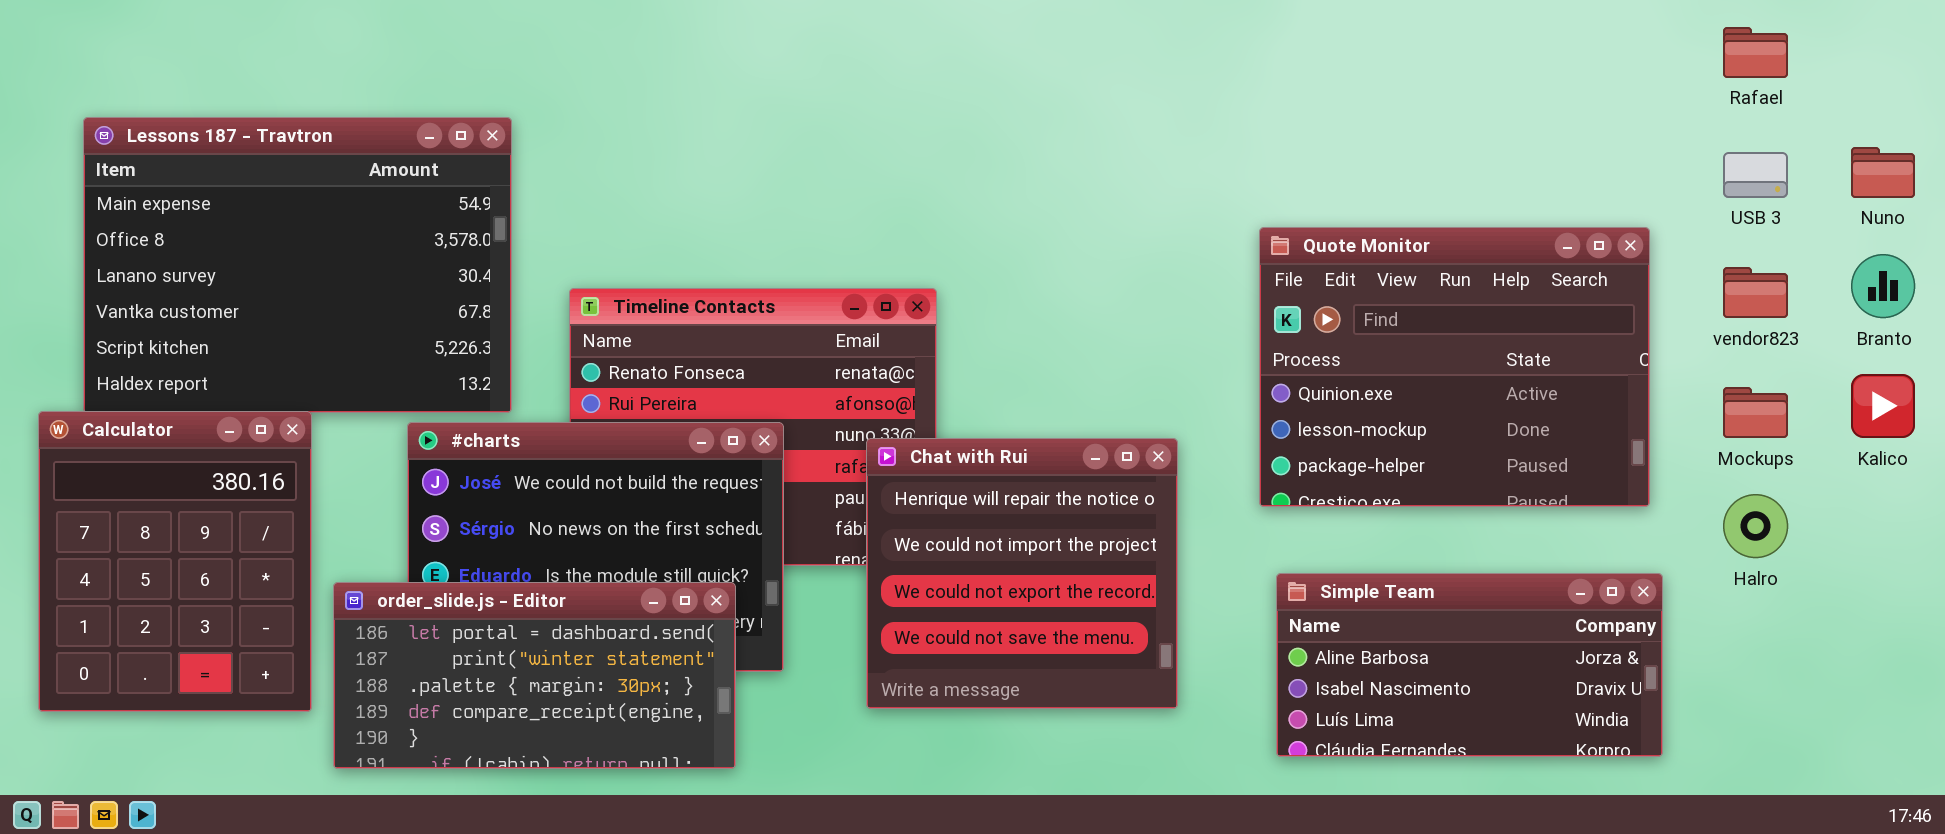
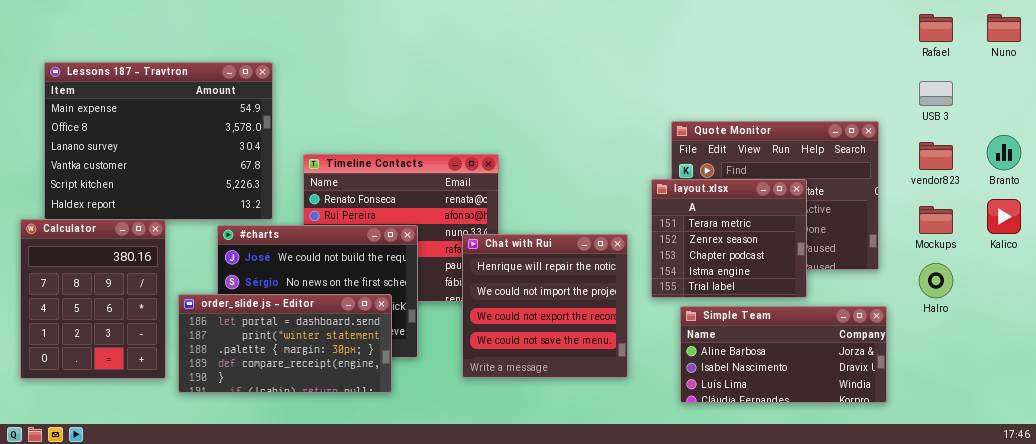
Nuno: [1851,147,1915,198] -> [987,14,1021,42], moved
layout.xlsx: none -> [651,179,807,298], opened
order_slide.js - Editor: [333,582,736,769] -> [178,294,392,393], moved

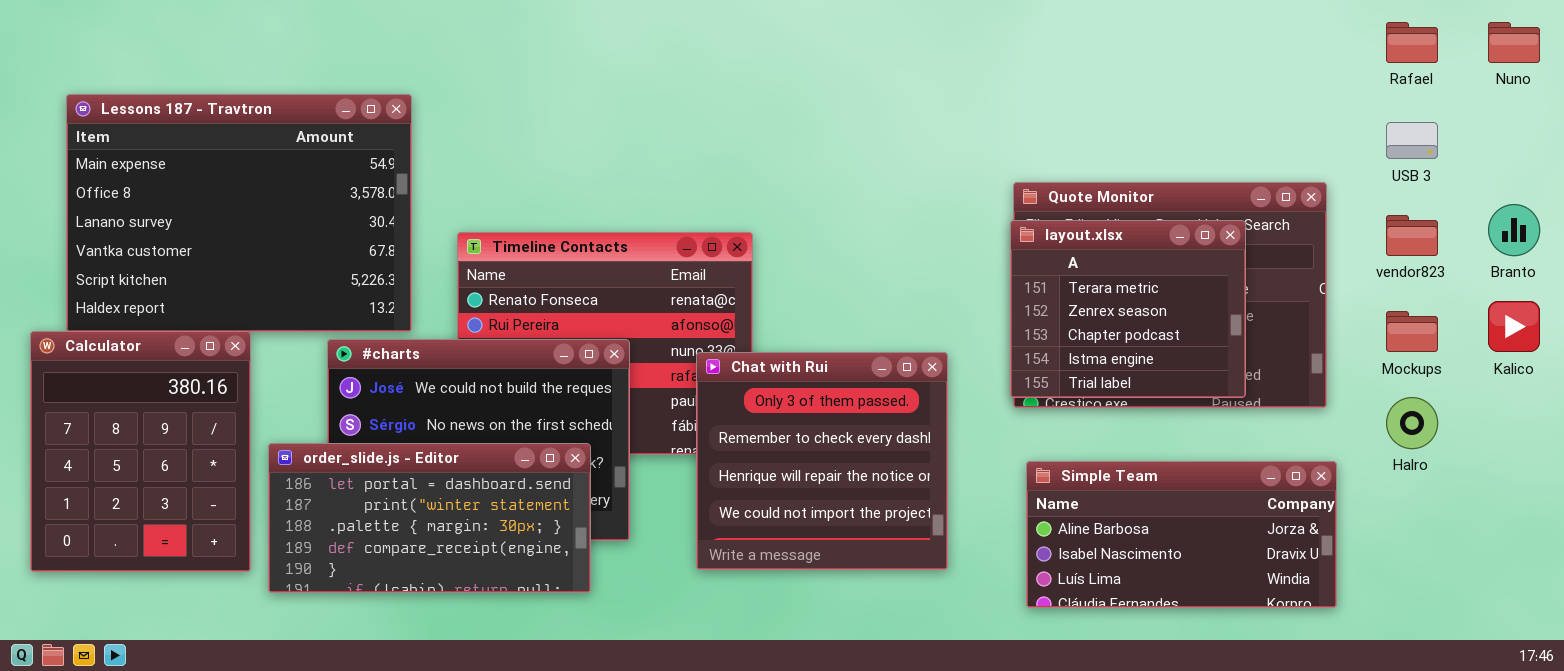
layout.xlsx: [651,179,807,298] -> [1010,220,1246,398], moved
Chat with Rui: [462,234,628,378] -> [696,352,948,570], scrolled up 2 rows

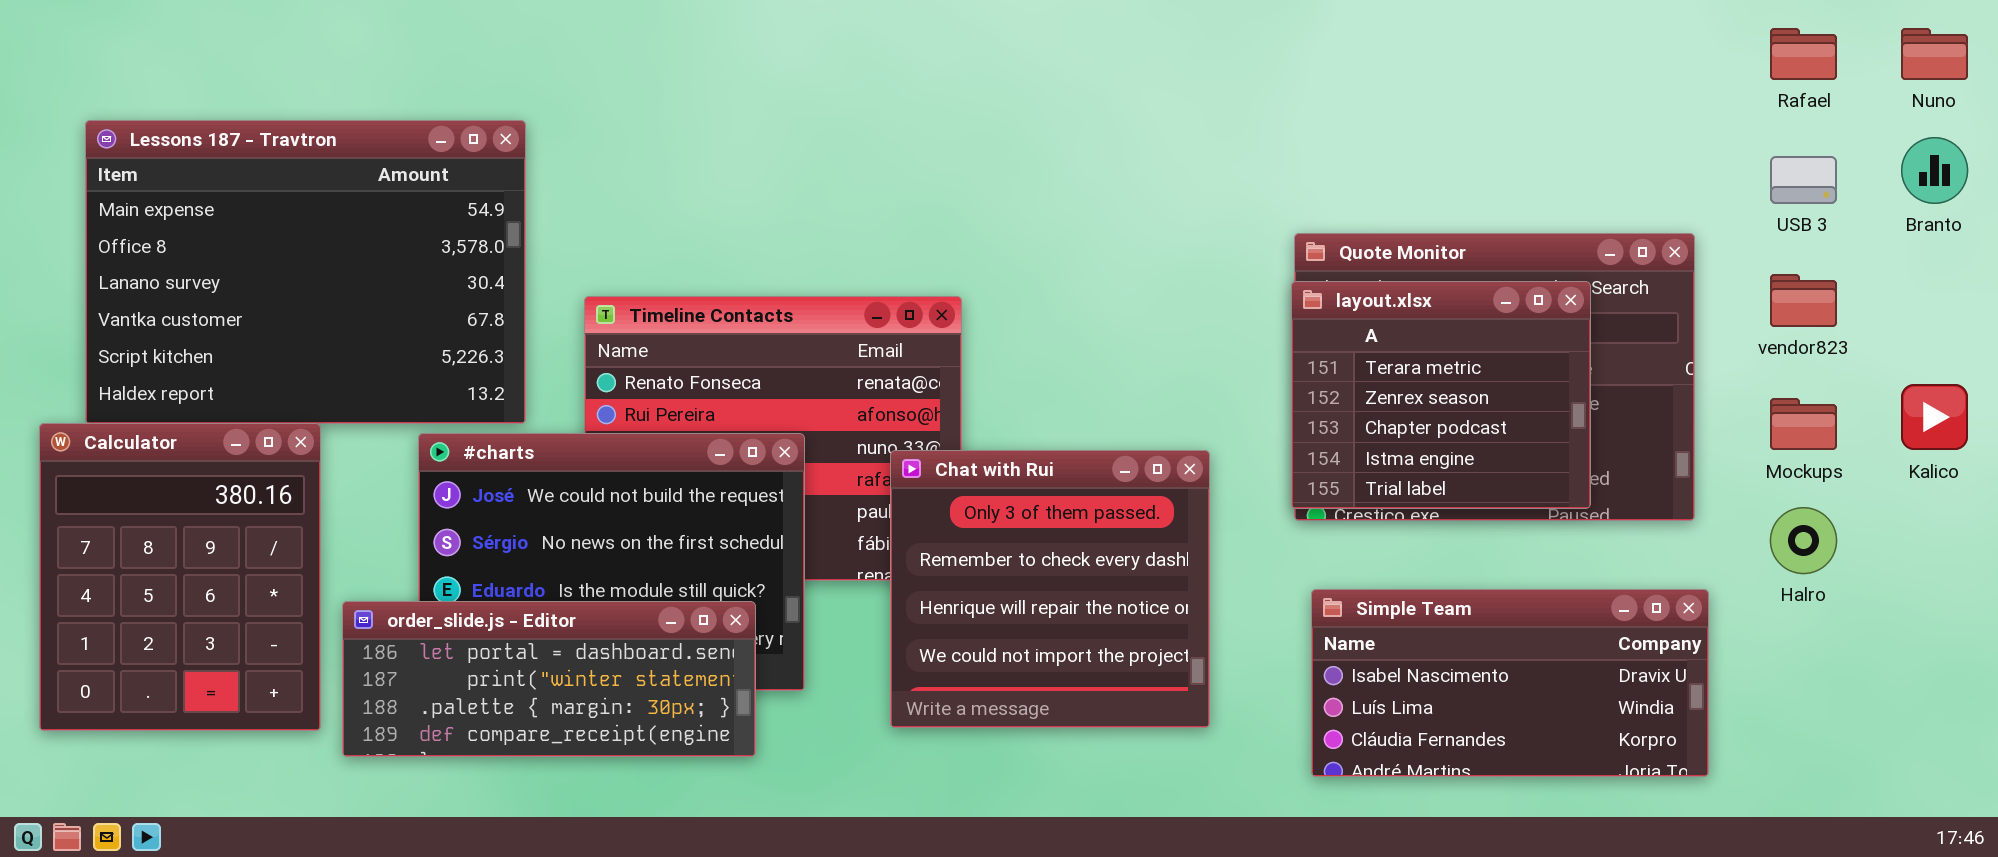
Branto: [1488,204,1540,256] -> [1901,137,1968,204], moved
order_slide.js - Editor: [268,443,591,593] -> [342,601,756,757], resized
Simple Team: [1026,461,1337,608] -> [1311,589,1709,777], scrolled down 1 row

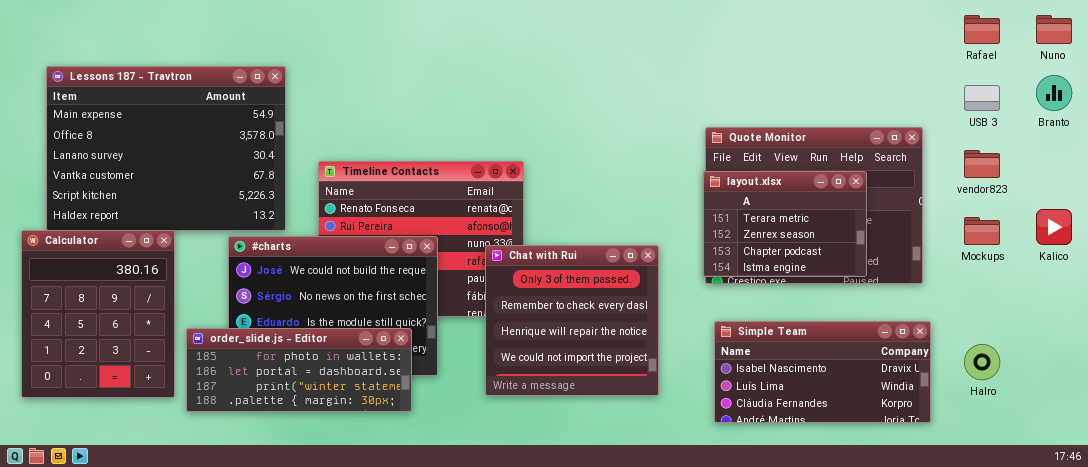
layout.xlsx: [1291,281,1591,509] -> [703,171,867,277], resized
Halro: [1770,507,1837,574] -> [964,344,1000,380], moved
order_slide.js - Editor: [342,601,756,757] -> [186,328,412,412], scrolled up 1 row

